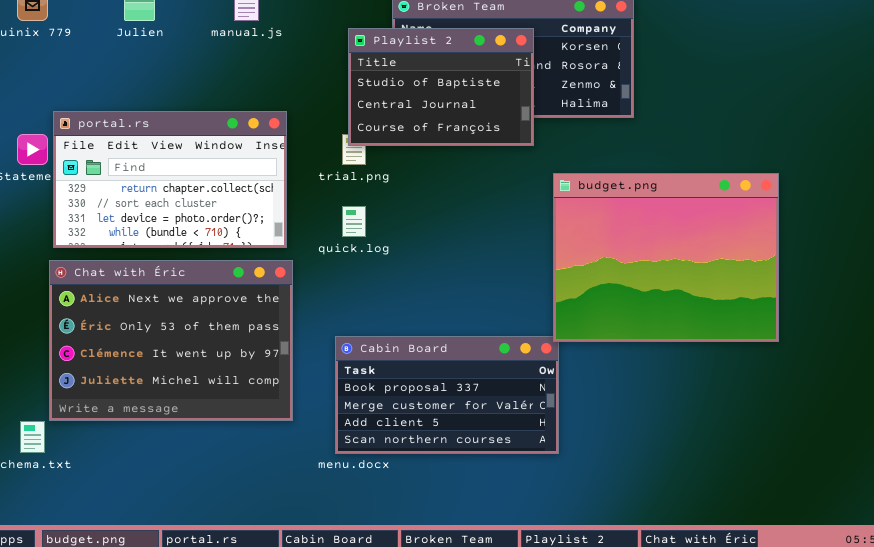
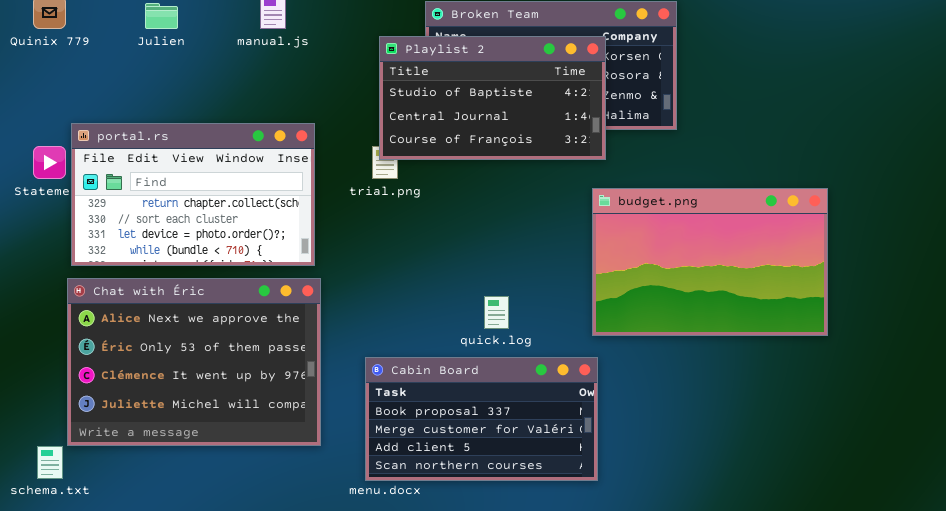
Playlist 2: [348,28,534,146] -> [379,36,606,160], resized
budget.png: [553,173,779,342] -> [592,188,828,336], resized
quick.log: [342,206,366,237] -> [484,296,509,329], moved

